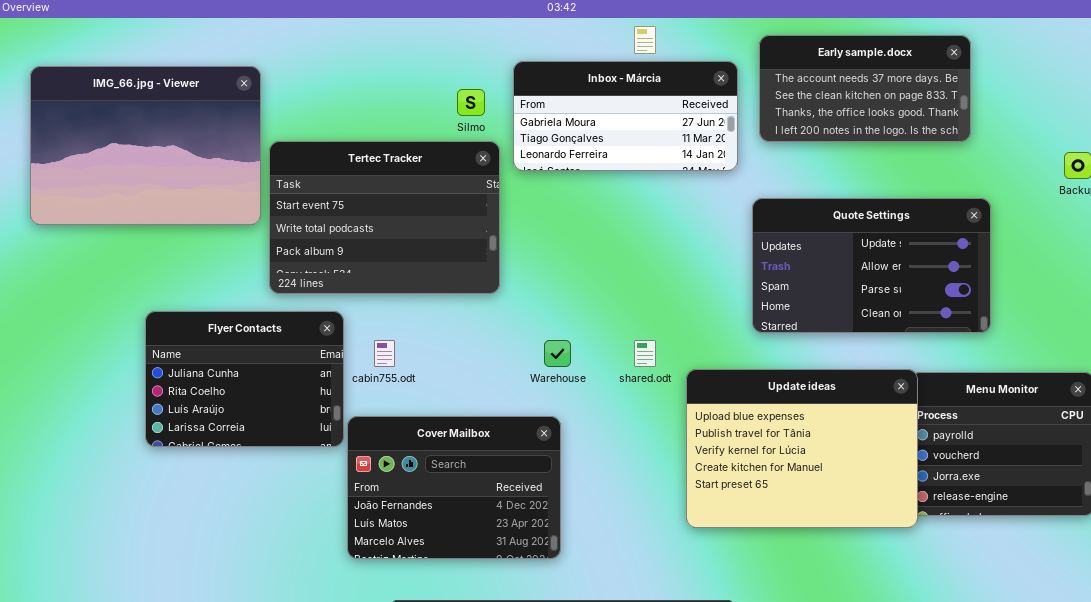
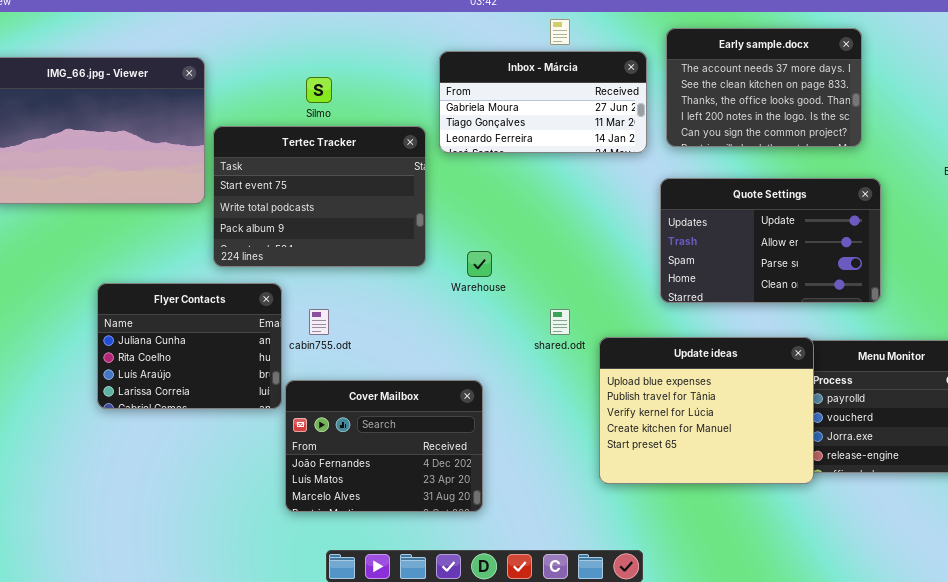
Early sample.docx: [759,35,971,142] -> [666,28,862,147], resized
Silmo: [457,89,485,116] -> [306,77,332,103], moved
Warehouse: [544,340,571,367] -> [467,251,492,277], moved

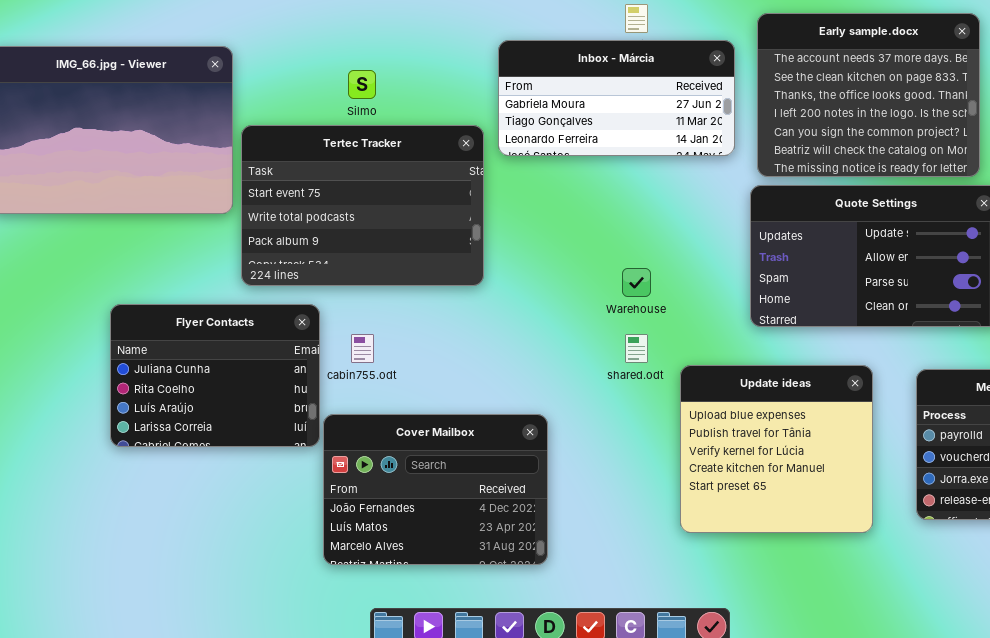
Early sample.docx: [666,28,862,147] -> [757,13,980,177], resized
Warehouse: [467,251,492,277] -> [622,268,651,297], moved
Update ideas: [599,337,814,484] -> [680,365,873,533], resized

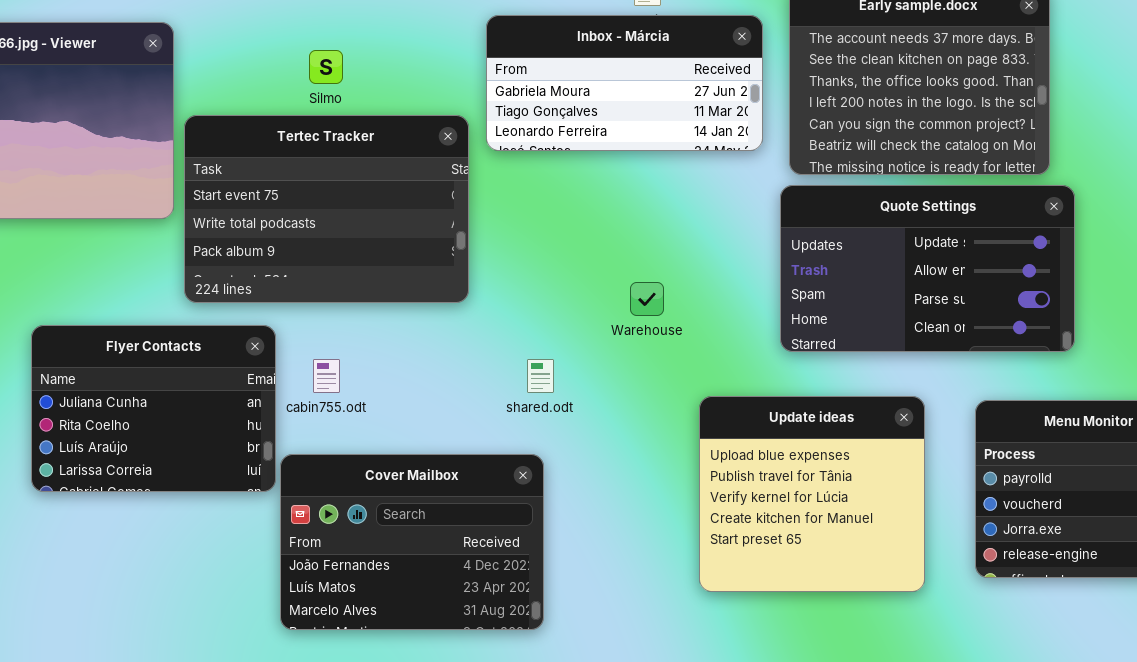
shared.odt: [625,334,648,363] -> [527,359,554,393], moved

